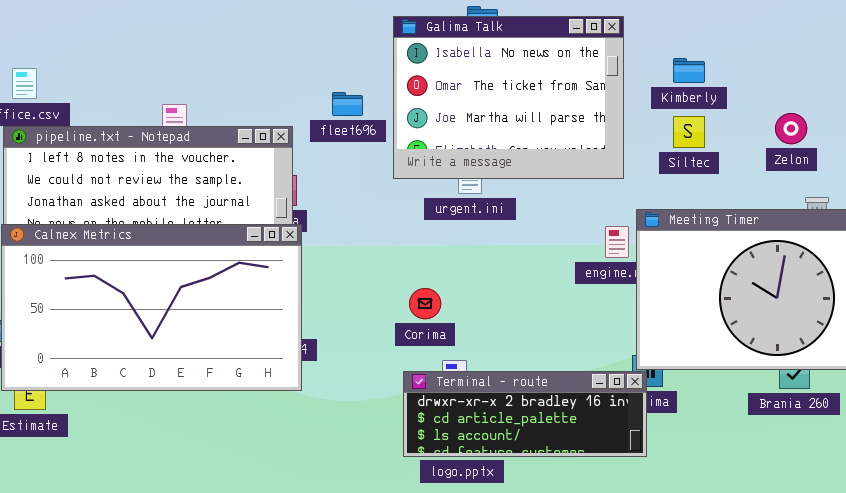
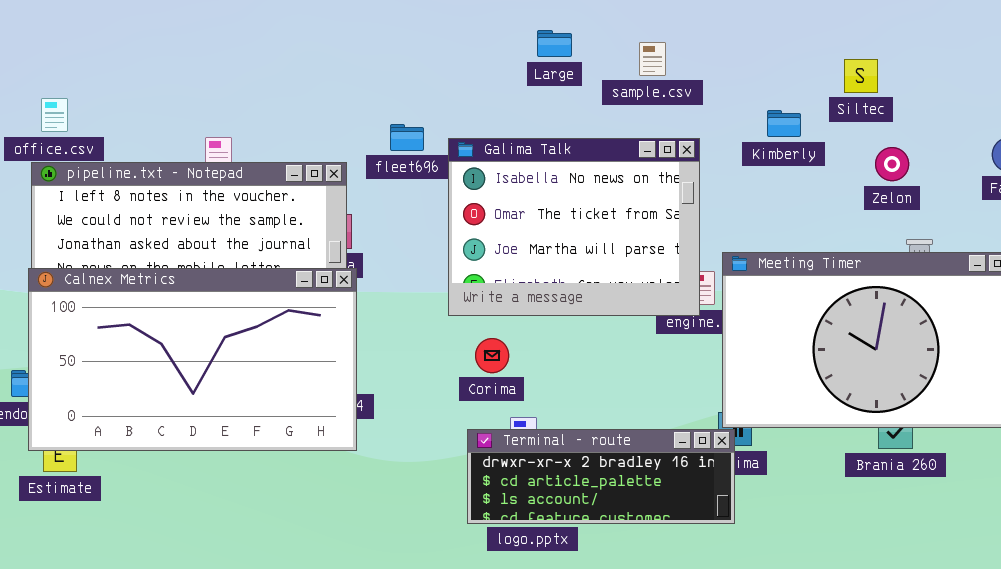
Galima Talk: [393,16,624,179] -> [448,138,700,316], moved
Kimberly: [673,58,705,83] -> [767,110,801,137], moved
Siltec: [673,116,705,148] -> [844,59,878,93], moved

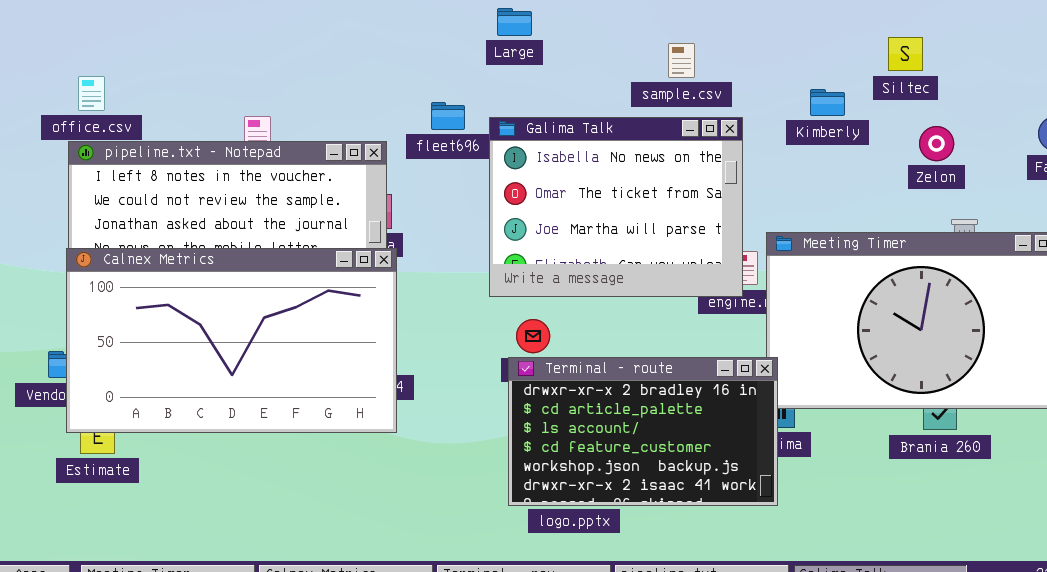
Large: [537,30,572,57] -> [497,8,532,36], moved
sample.csv: [639,42,666,76] -> [668,43,695,78], moved
Terminal - route: [467,429,735,524] -> [508,357,778,506], resized

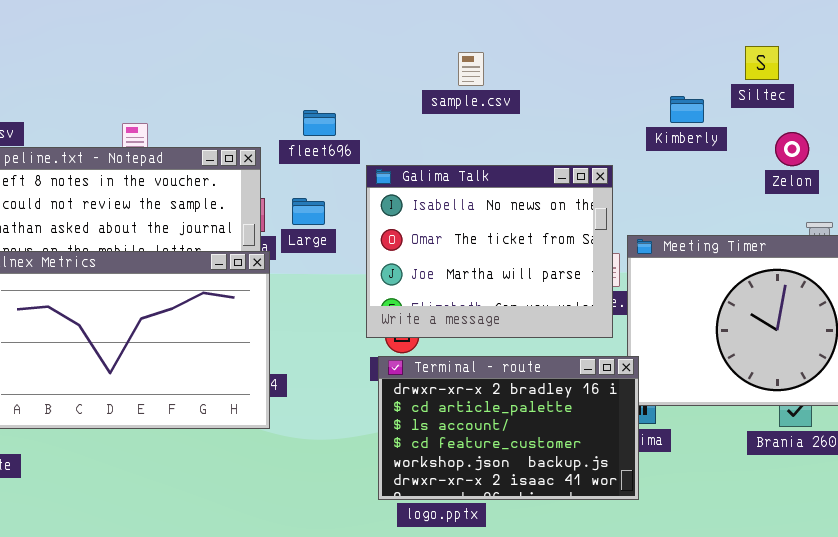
Large: [497,8,532,36] -> [292,198,325,225], moved
sample.csv: [668,43,695,78] -> [458,52,484,86], moved
Galima Talk: [489,117,743,297] -> [366,165,613,338], moved

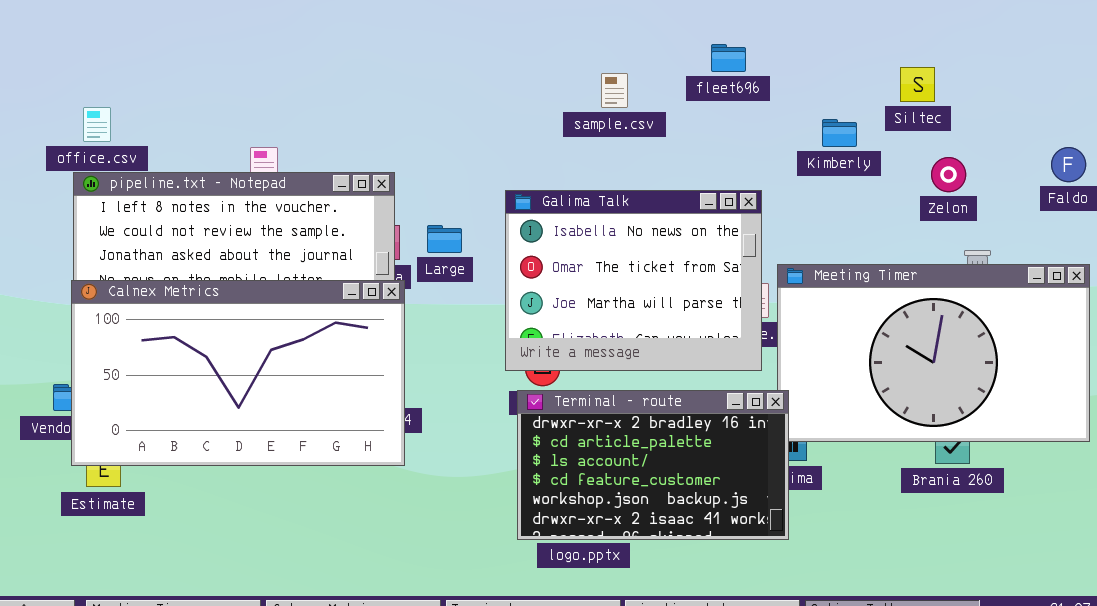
fleet696: [303,110,336,136] -> [711,44,746,72], moved

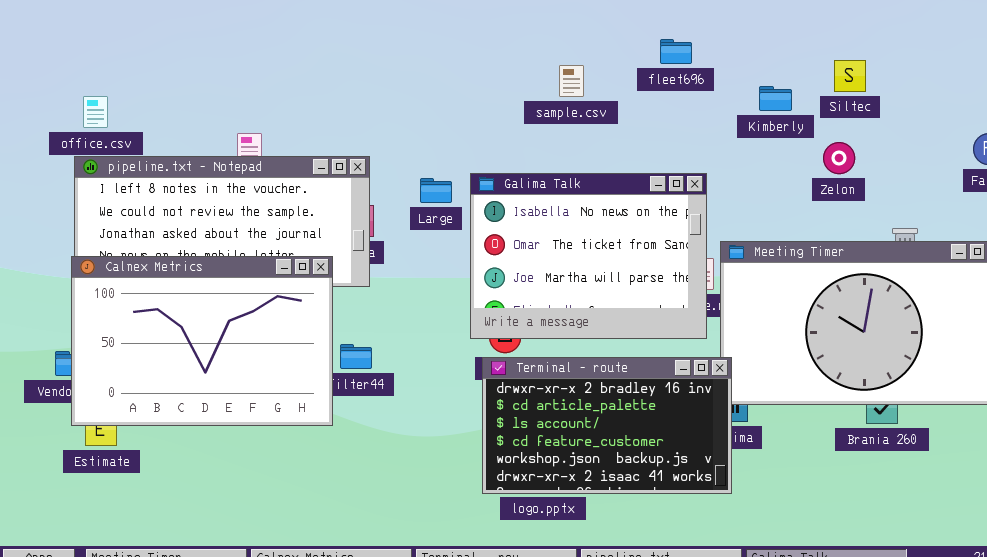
Kimberly: [822,119,857,147] -> [759,86,792,111], moved
Zelon: [931,157,966,192] -> [823,142,855,174], moved
Large: [427,225,462,253] -> [420,178,452,203], moved
Calnex Metrics: [71,280,405,466] -> [71,256,333,426], resized

